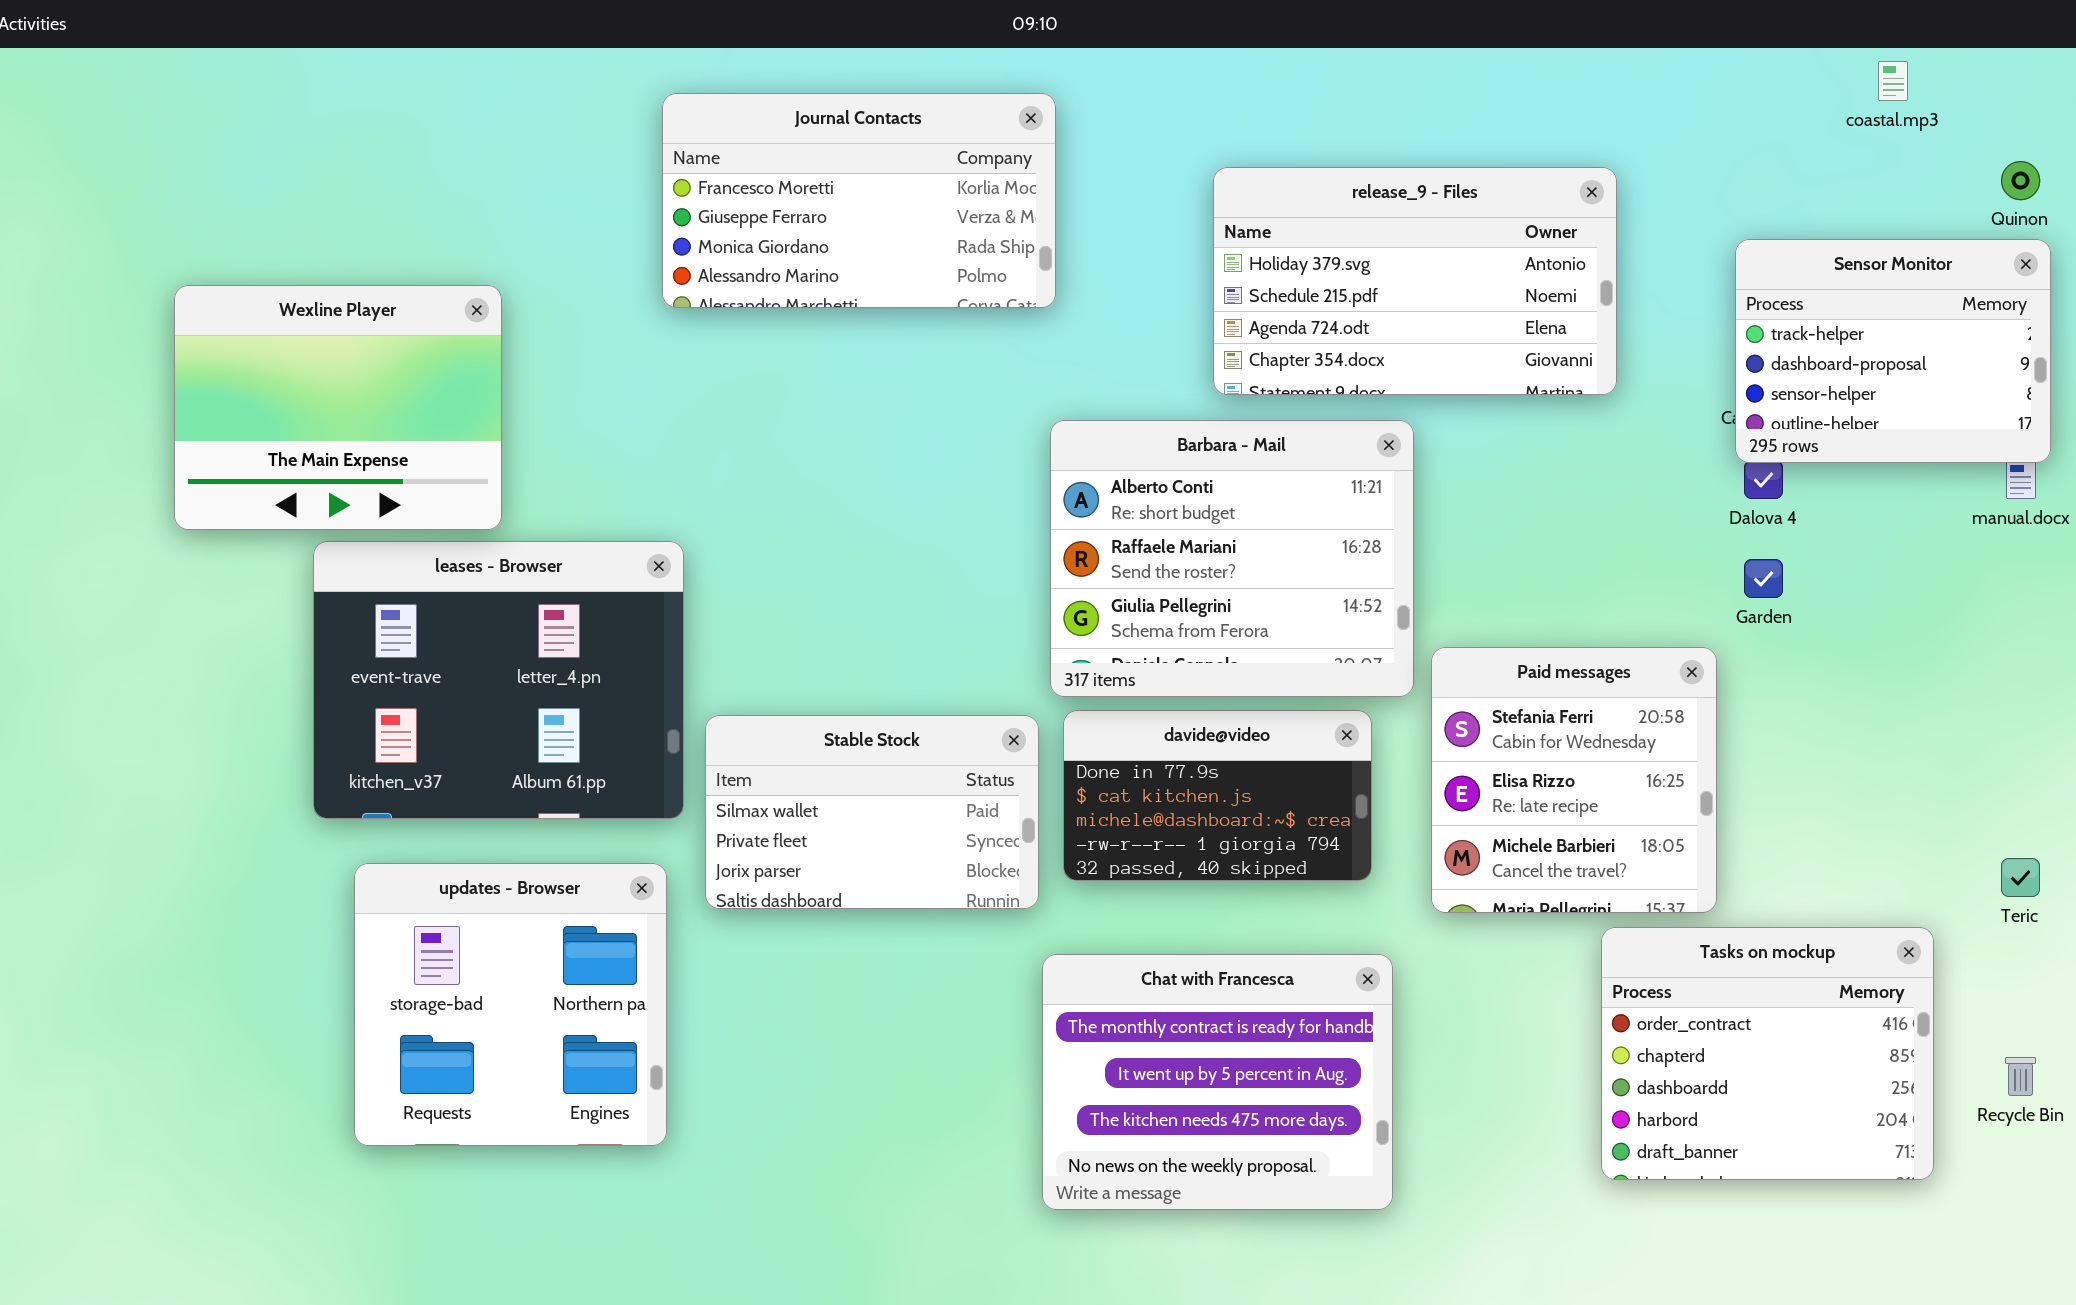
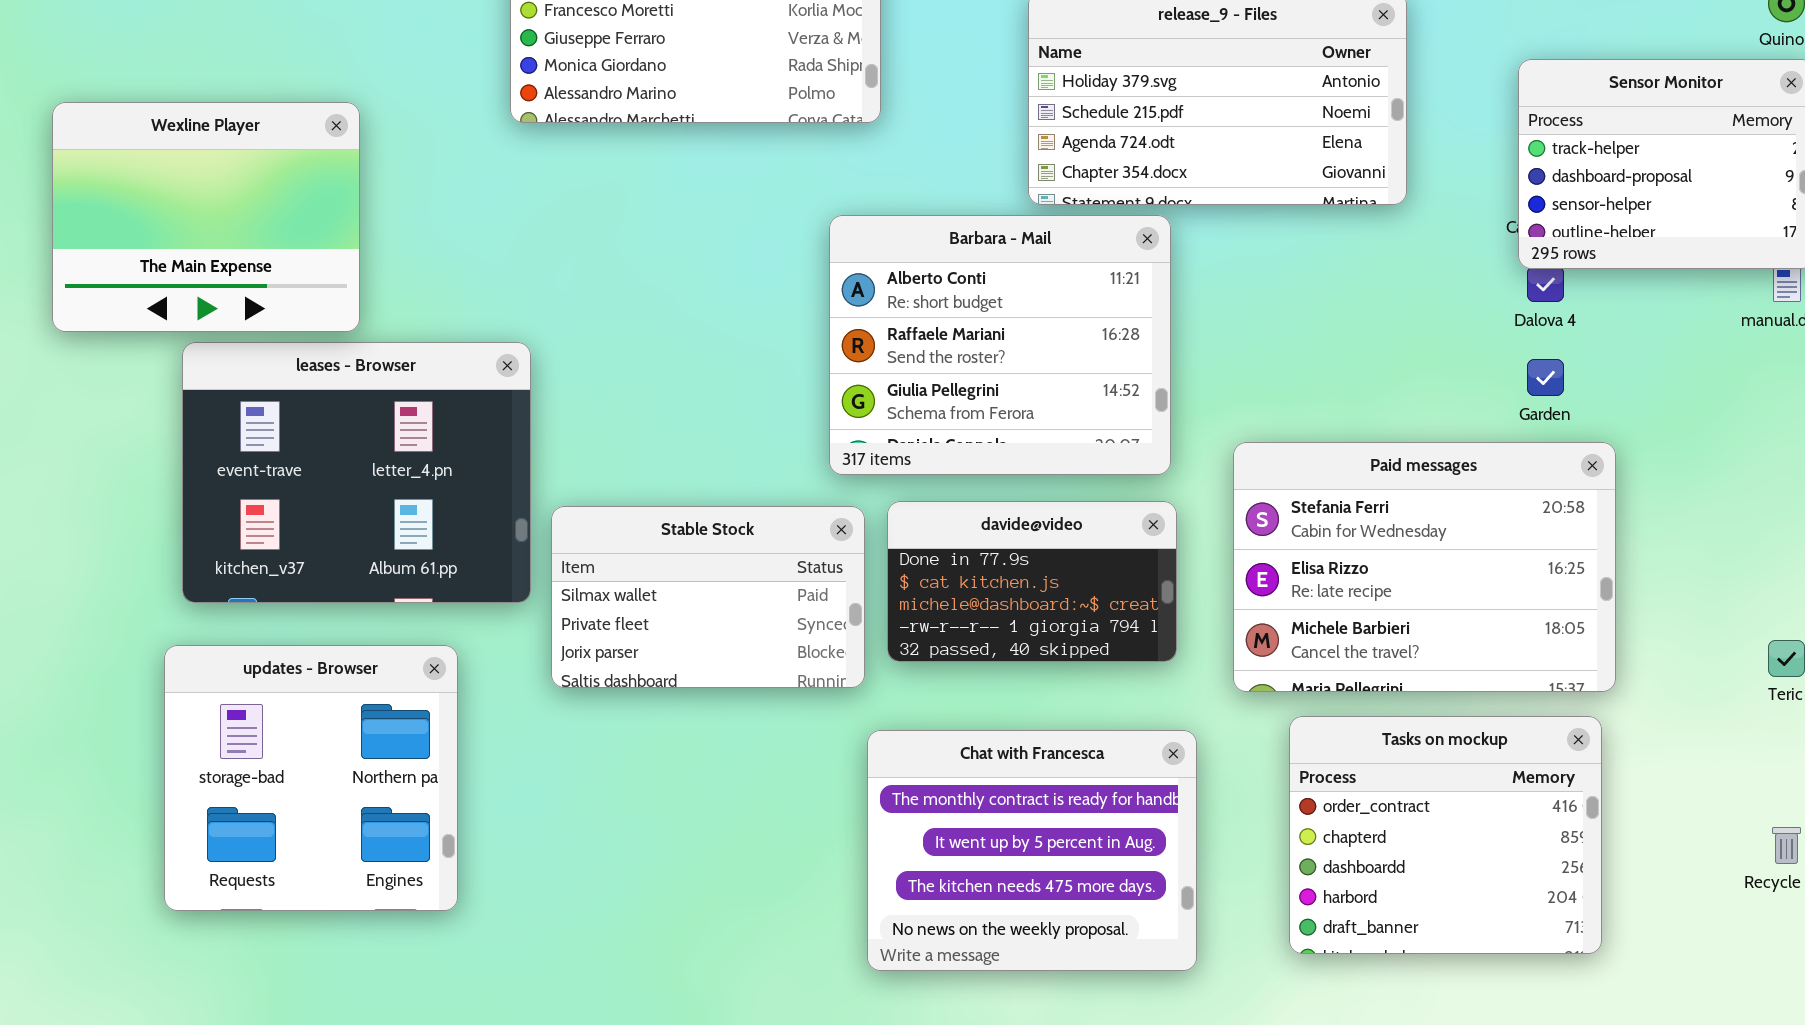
Barbara - Mail: [1050,420,1414,697] -> [829,215,1171,475], moved
Paid messages: [1431,647,1717,913] -> [1233,442,1616,692], resized
updates - Browser: [354,863,667,1146] -> [164,645,458,911], moved
Tasks on mockup: [1601,927,1934,1180] -> [1289,716,1602,954], moved

